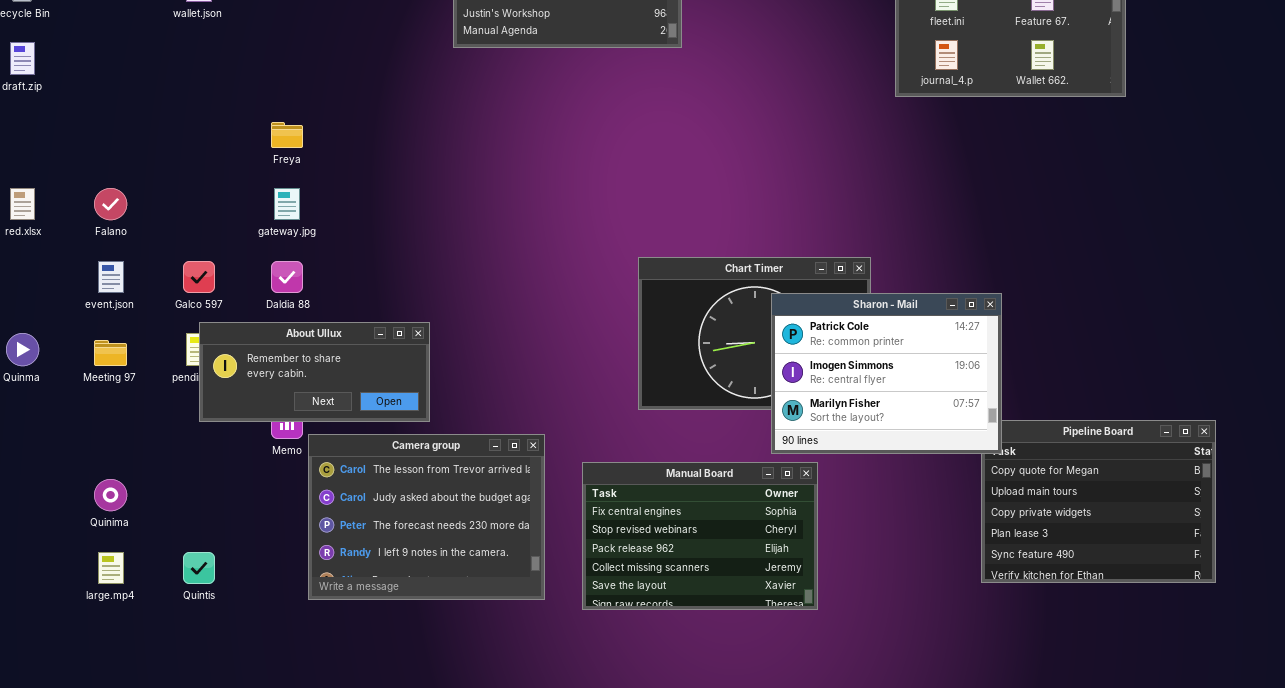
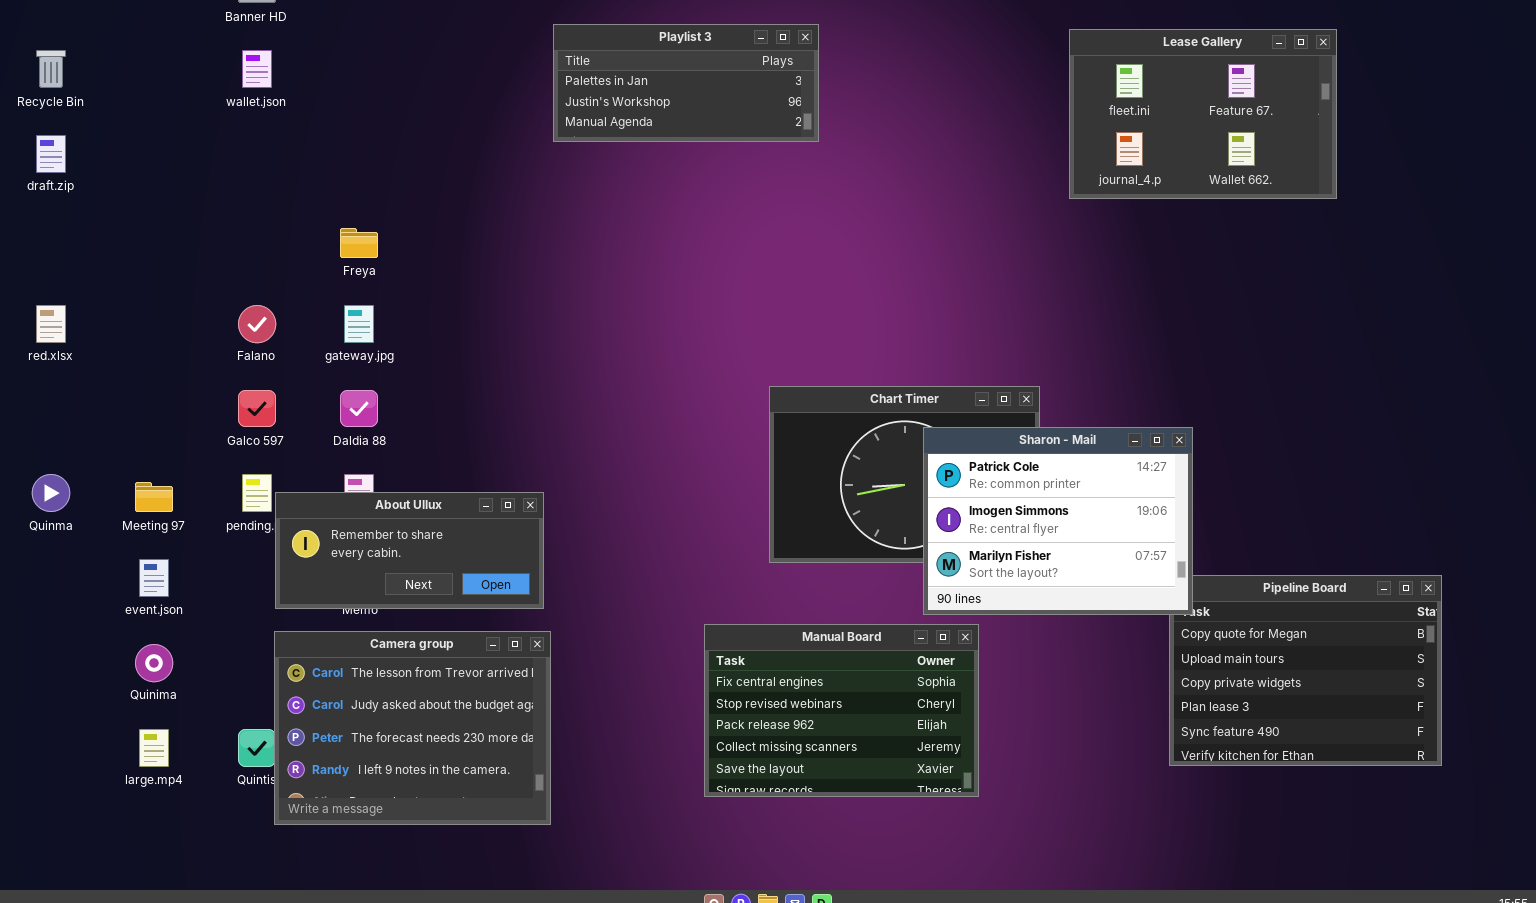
Falano: [94,188,127,220] -> [238,305,276,343], moved
event.json: [98,261,124,293] -> [139,559,169,597], moved
About Ullux: [199,322,430,422] -> [275,492,544,609], moved
Camera group: [308,434,545,600] -> [274,631,551,825], moved

